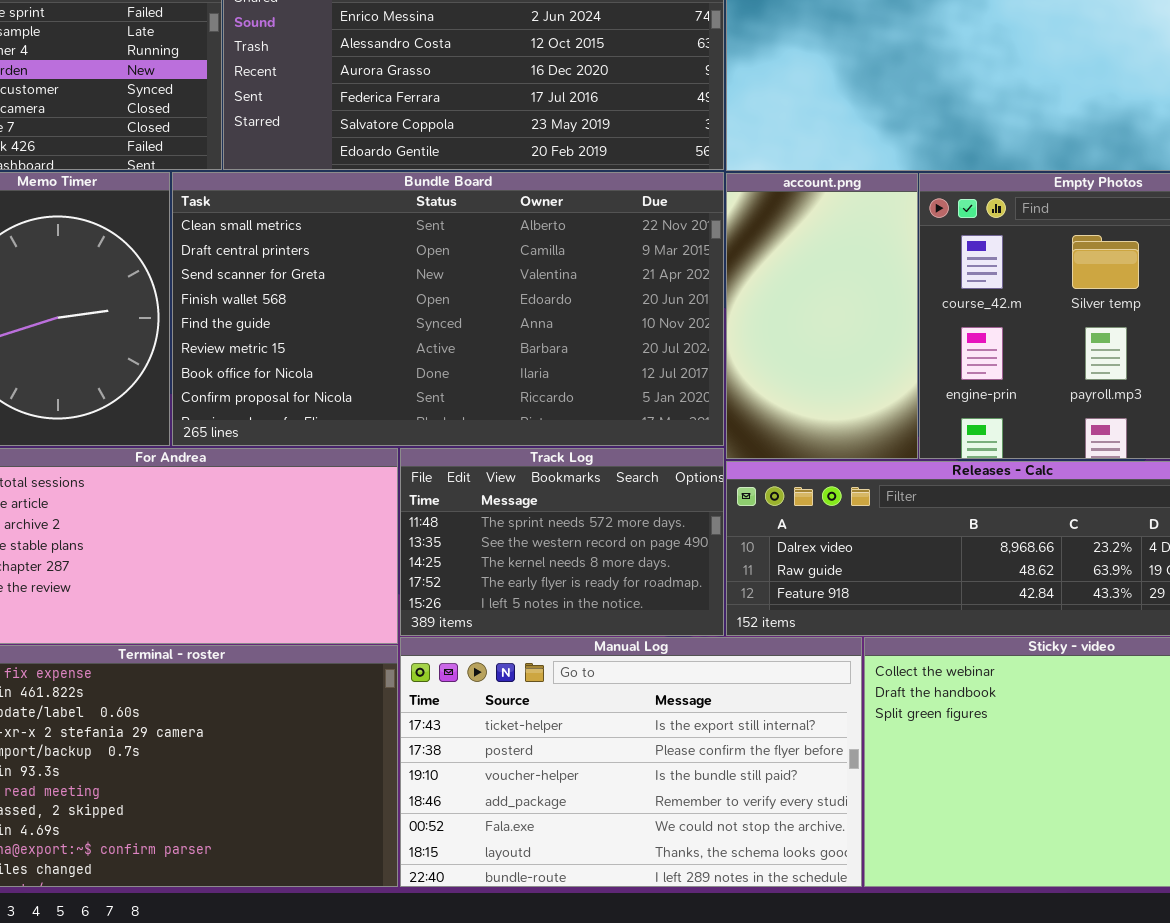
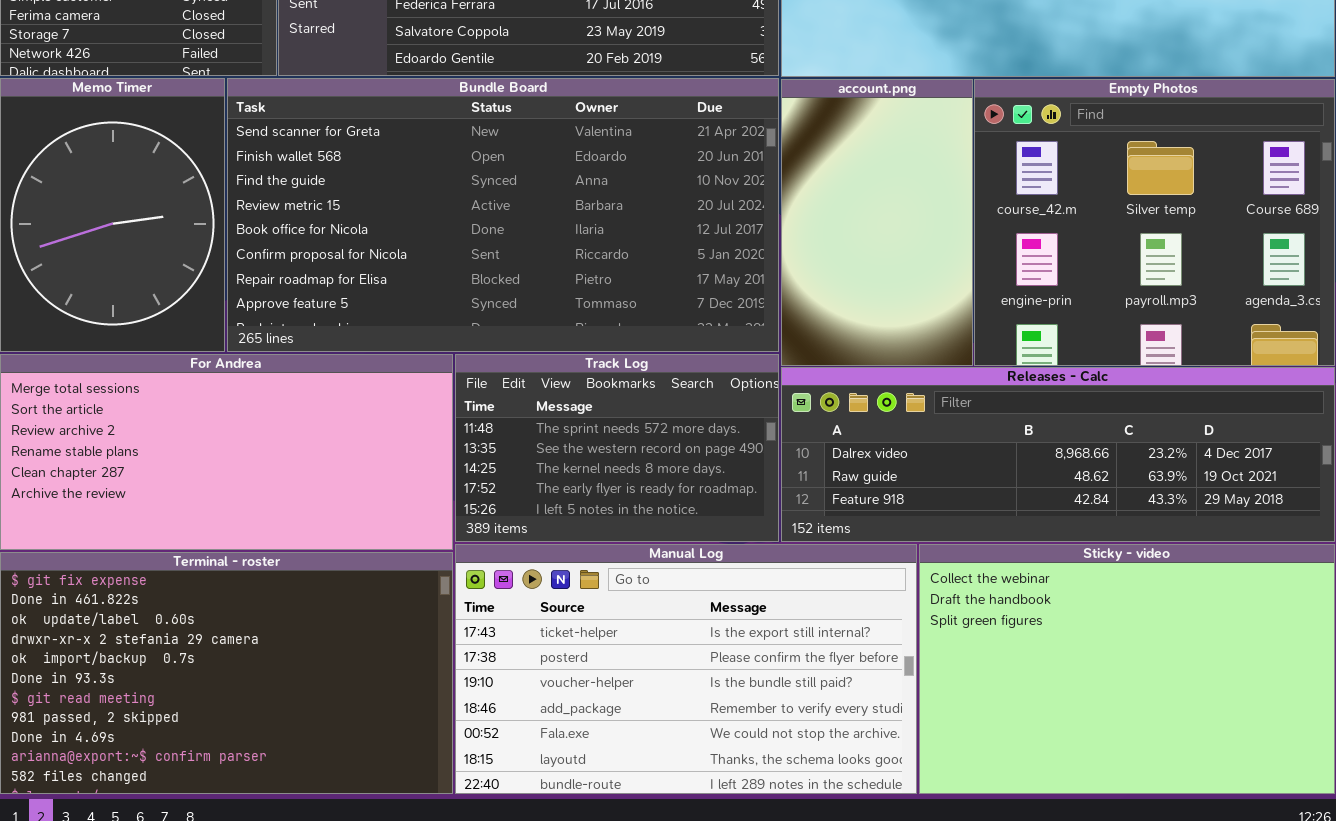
Bundle Board: [172,172,724,446] -> [227,78,779,352], scrolled down 2 rows

